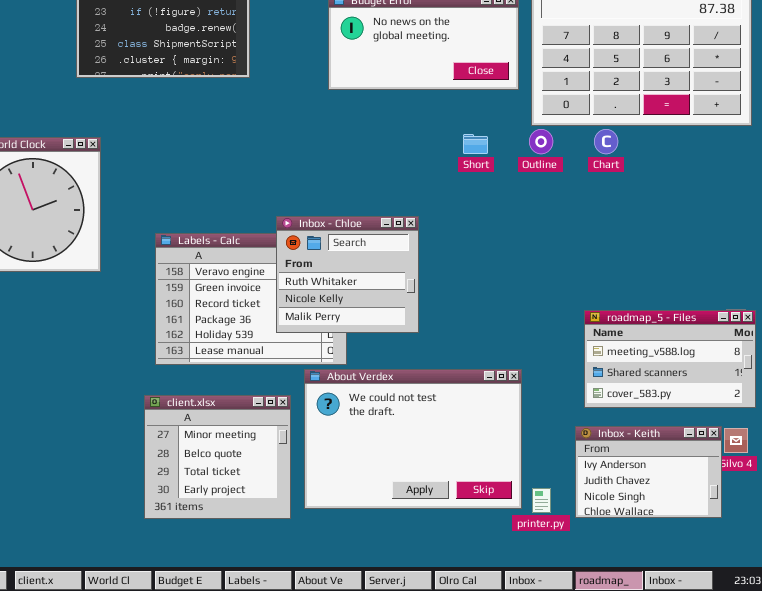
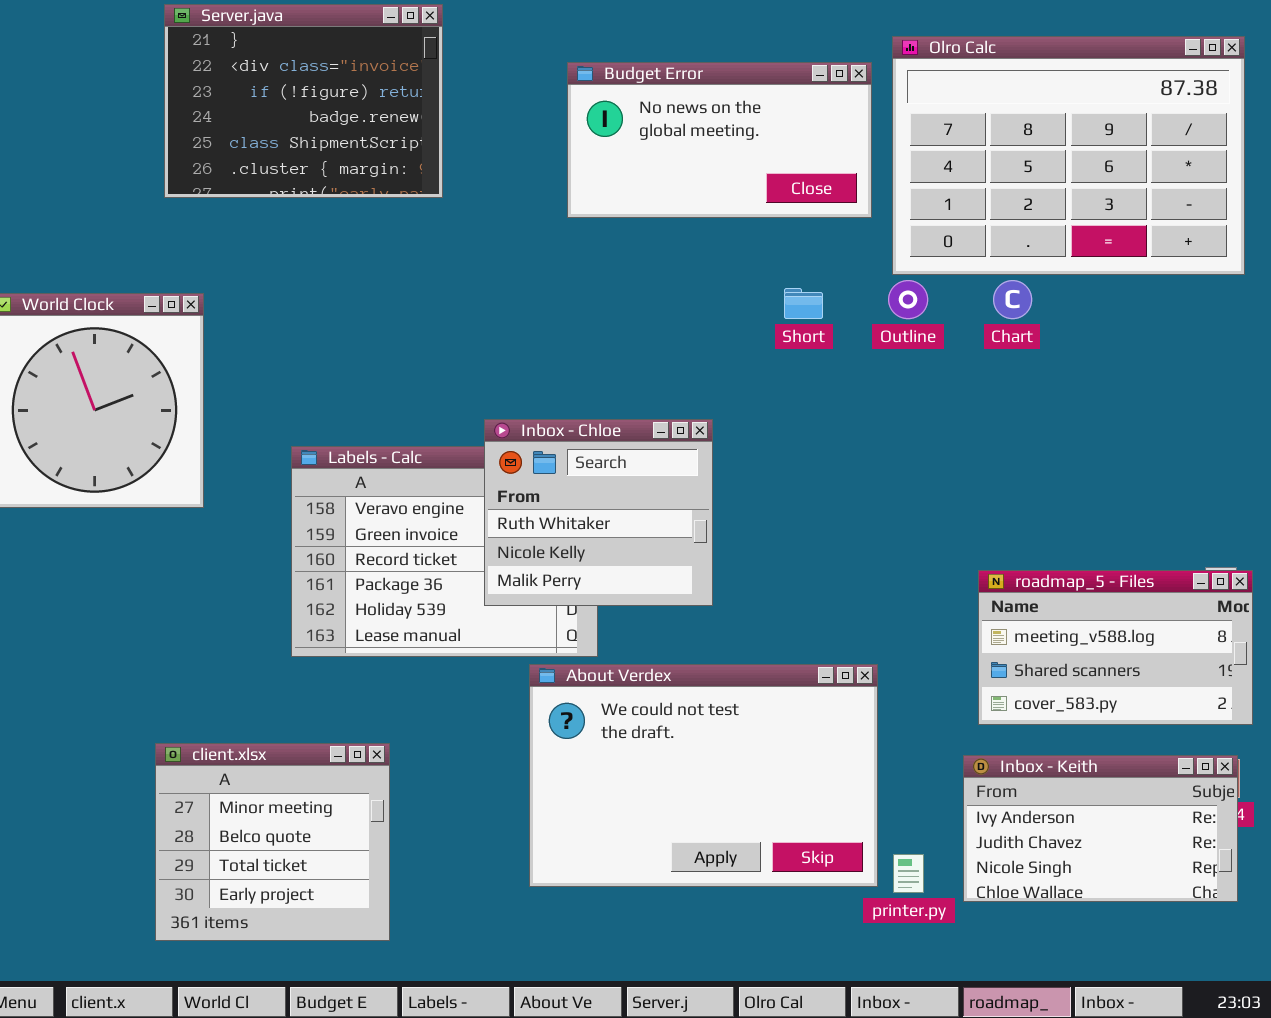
client.xlsx: [144,395,291,519] -> [155,743,390,941], moved
Inbox - Keith: [575,426,722,518] -> [963,755,1238,902], resized

